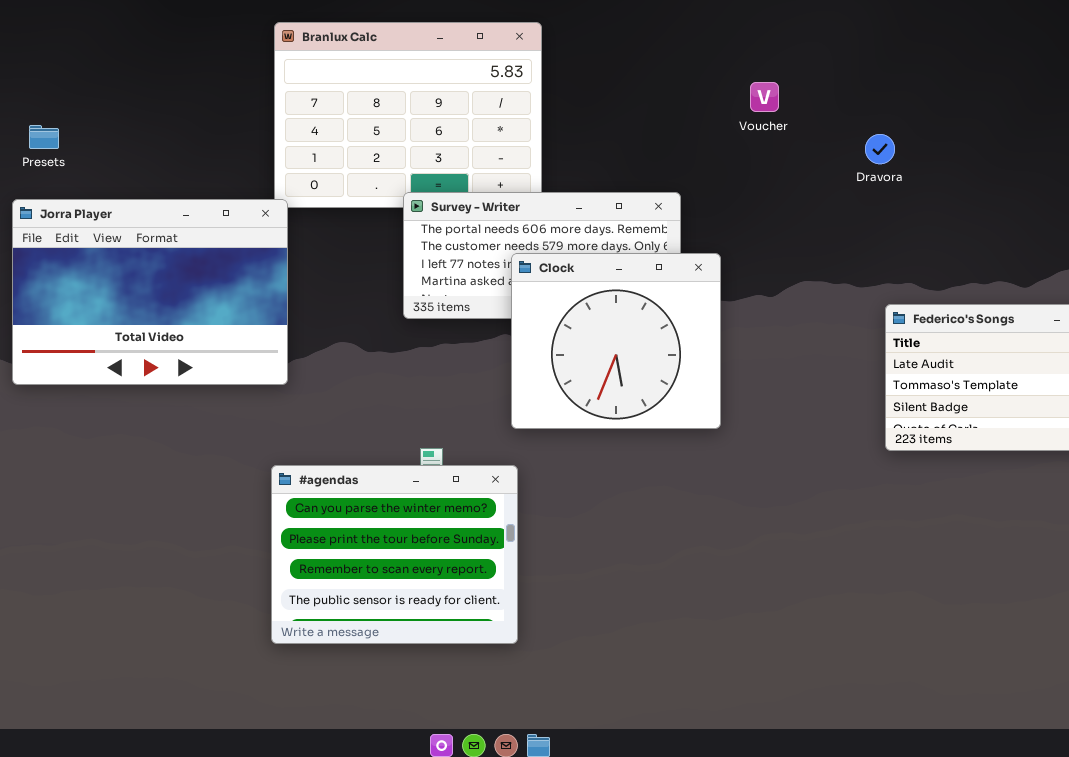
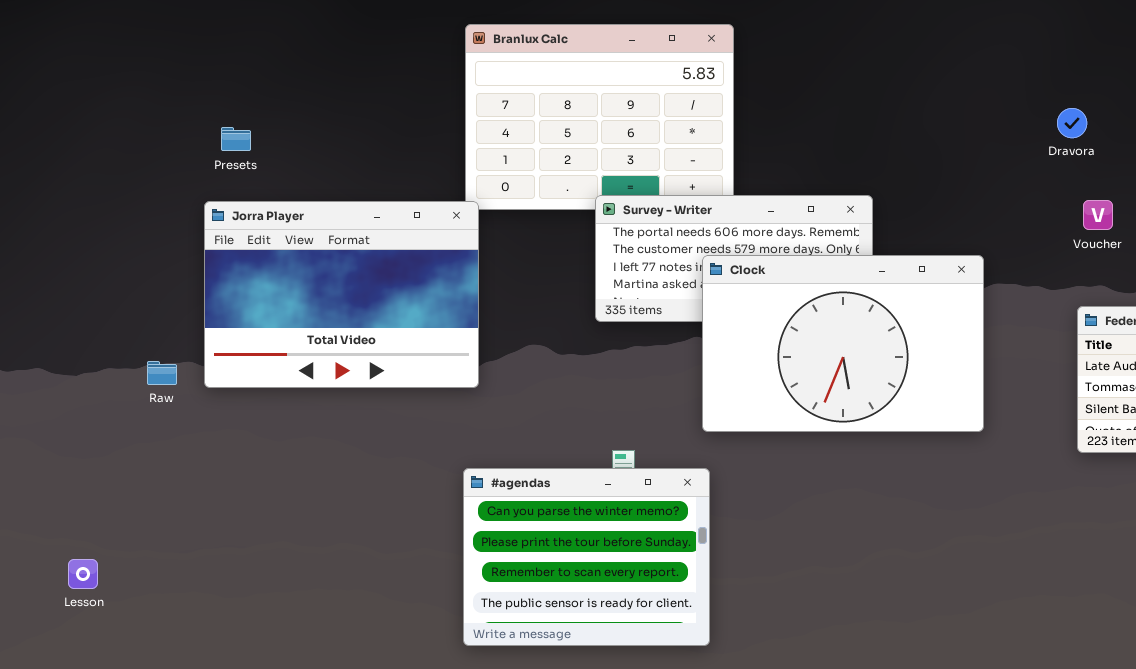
Voucher: [750,82,779,112] -> [1083,200,1113,230], moved
Dravora: [865,134,895,164] -> [1057,108,1087,138], moved
Clock: [511,253,721,429] -> [702,255,984,432], resized

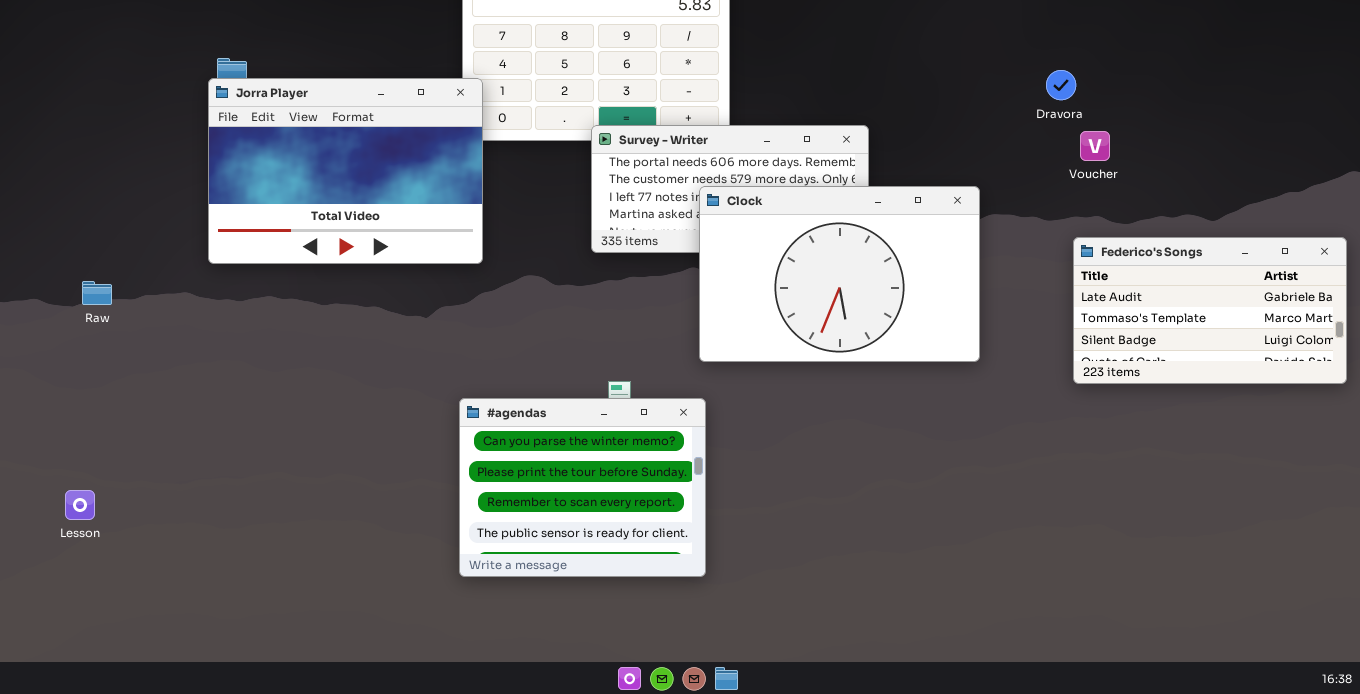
Dravora: [1057,108,1087,138] -> [1046,70,1076,100], moved
Jorra Player: [204,201,479,388] -> [208,78,483,264], moved
Raw: [147,361,177,385] -> [82,281,112,305], moved

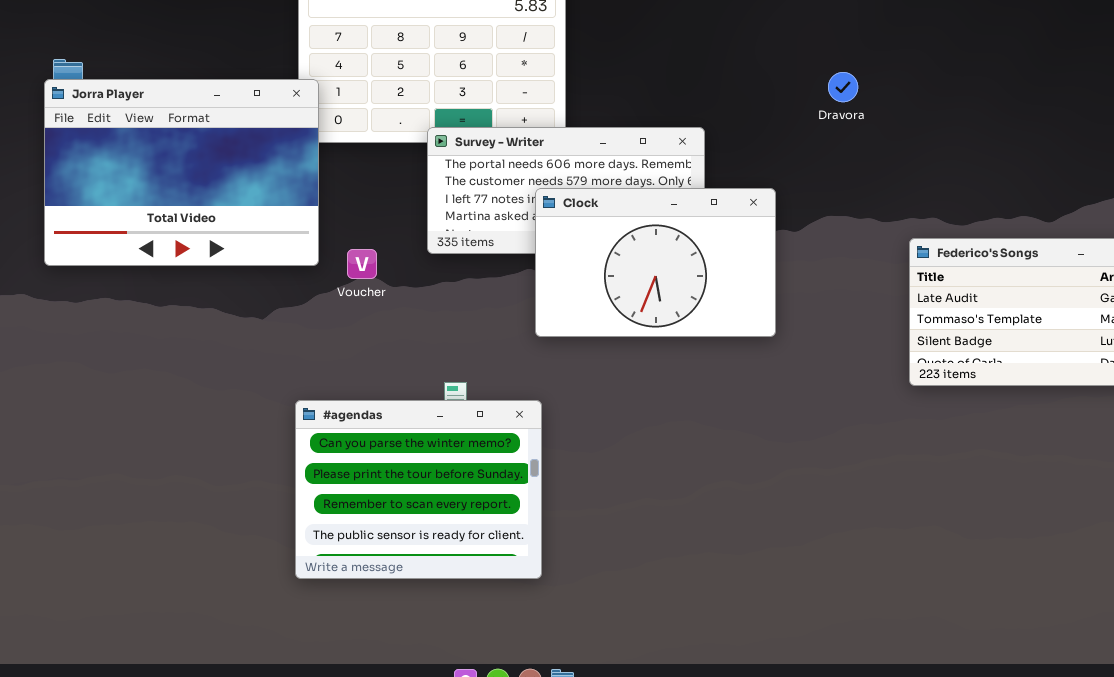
Dravora: [1046,70,1076,100] -> [828,72,858,102], moved
Voucher: [1080,131,1110,161] -> [347,249,377,279], moved
Clock: [699,186,980,362] -> [535,188,776,337], resized

